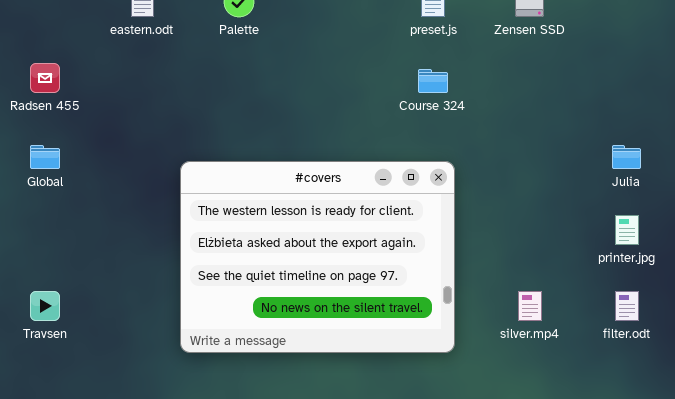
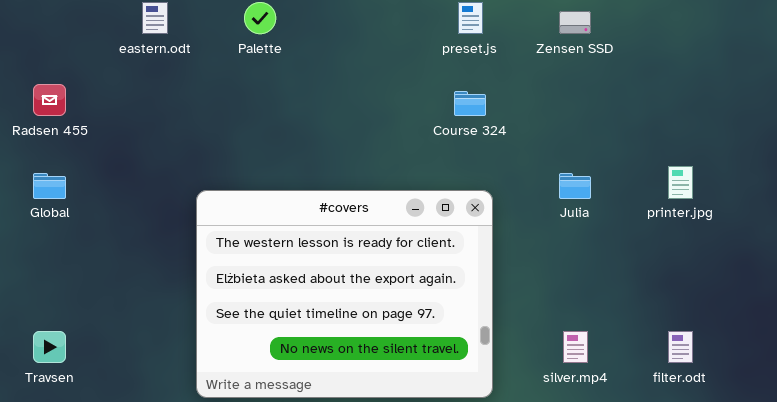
Julia: [612,145,641,169] -> [559,173,591,199], moved
printer.jpg: [615,215,639,245] -> [668,166,693,199], moved

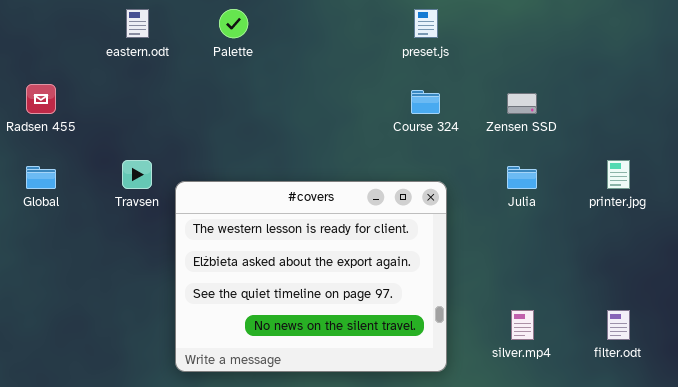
Zensen SSD: [559,11,591,34] -> [507,93,537,114], moved
Travsen: [33,331,66,363] -> [122,160,152,189], moved

